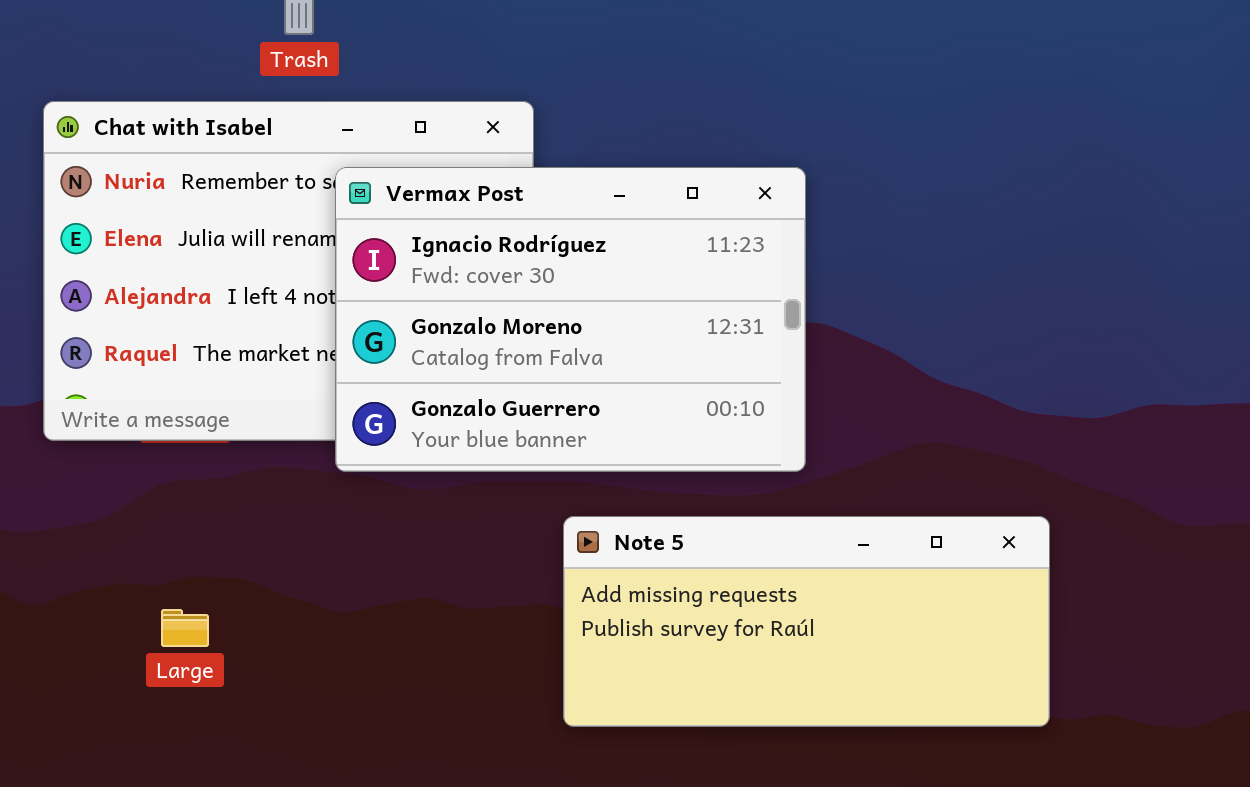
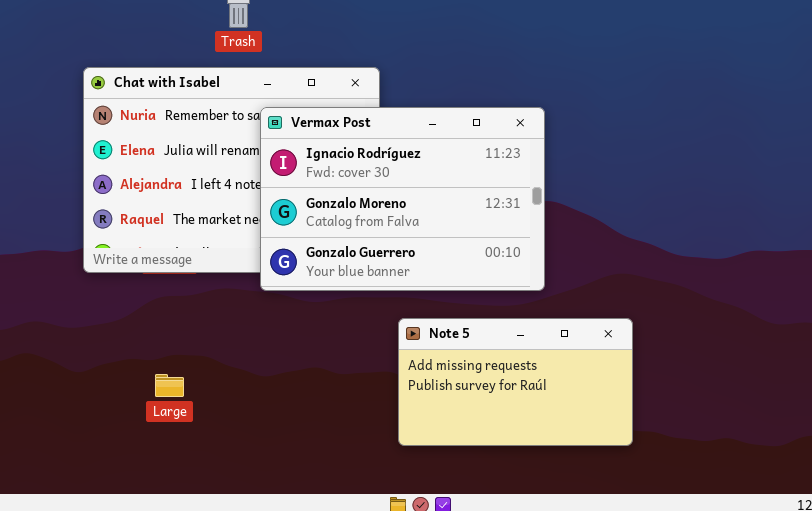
Note 5: [563,516,1050,727] -> [398,318,633,446], resized

